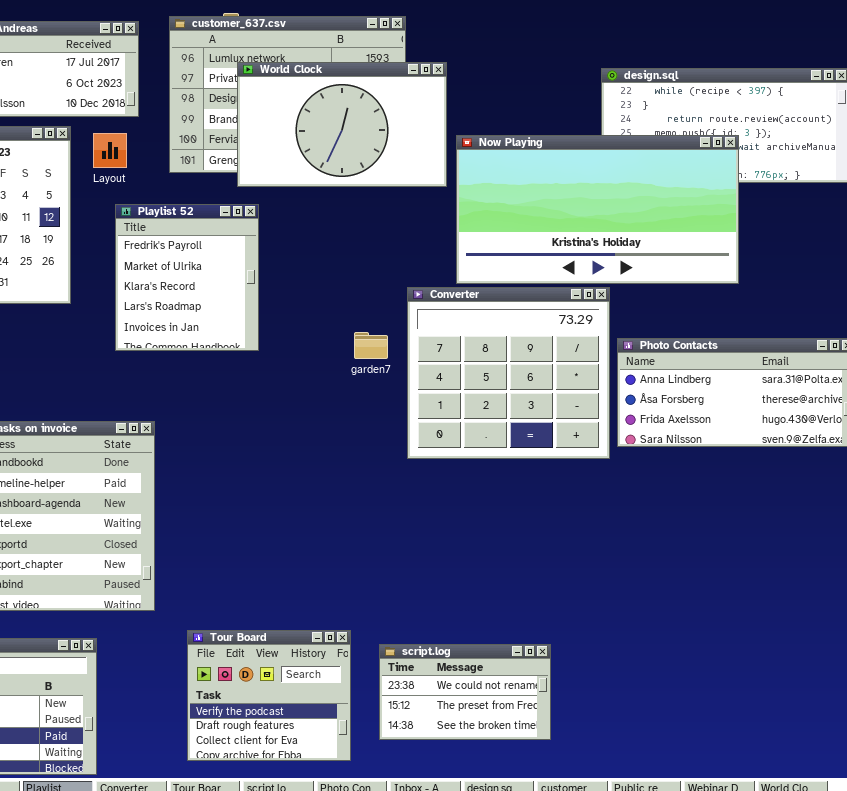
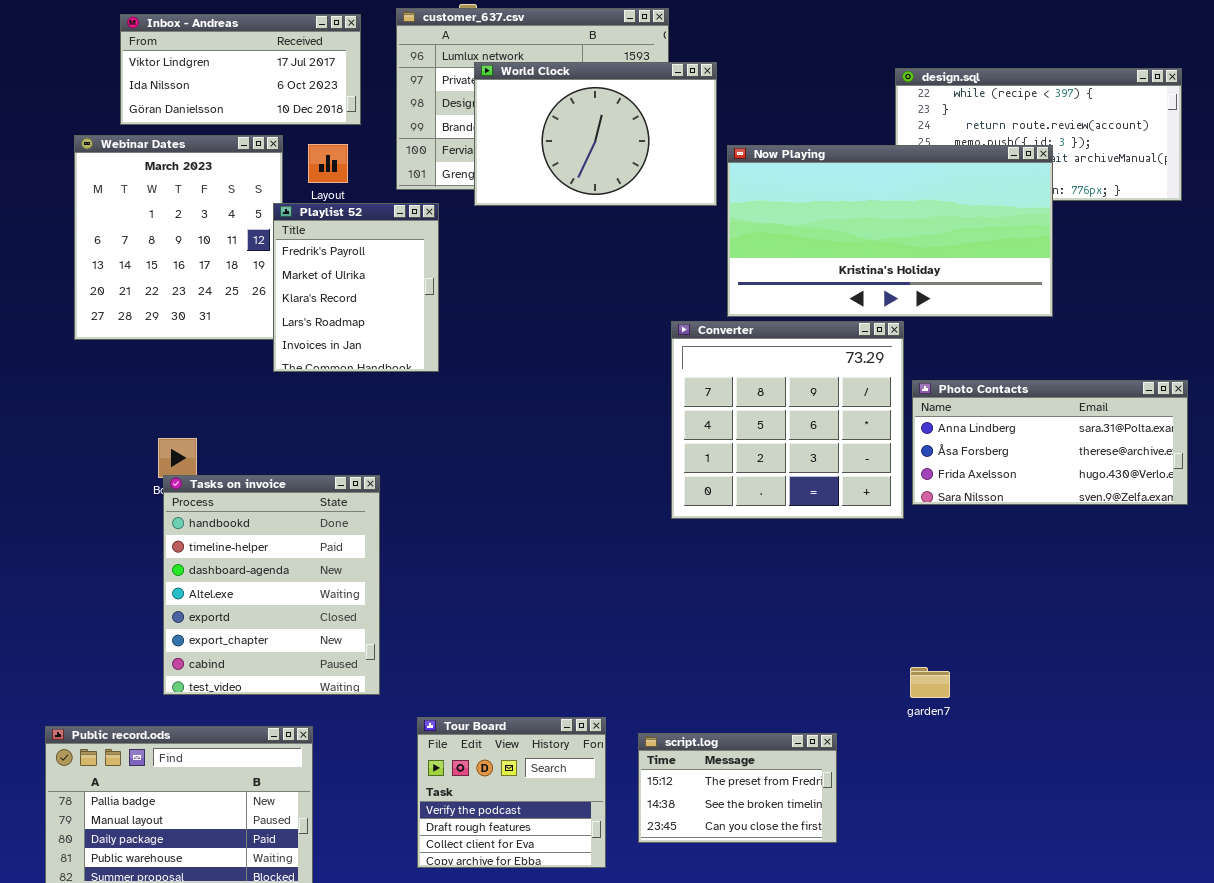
Playlist 52: [115,204,259,351] -> [273,203,439,372], moved
garden7: [354,332,388,359] -> [910,667,950,698], moved
script.log: [379,644,551,740] -> [638,733,837,843], scrolled down 1 row

